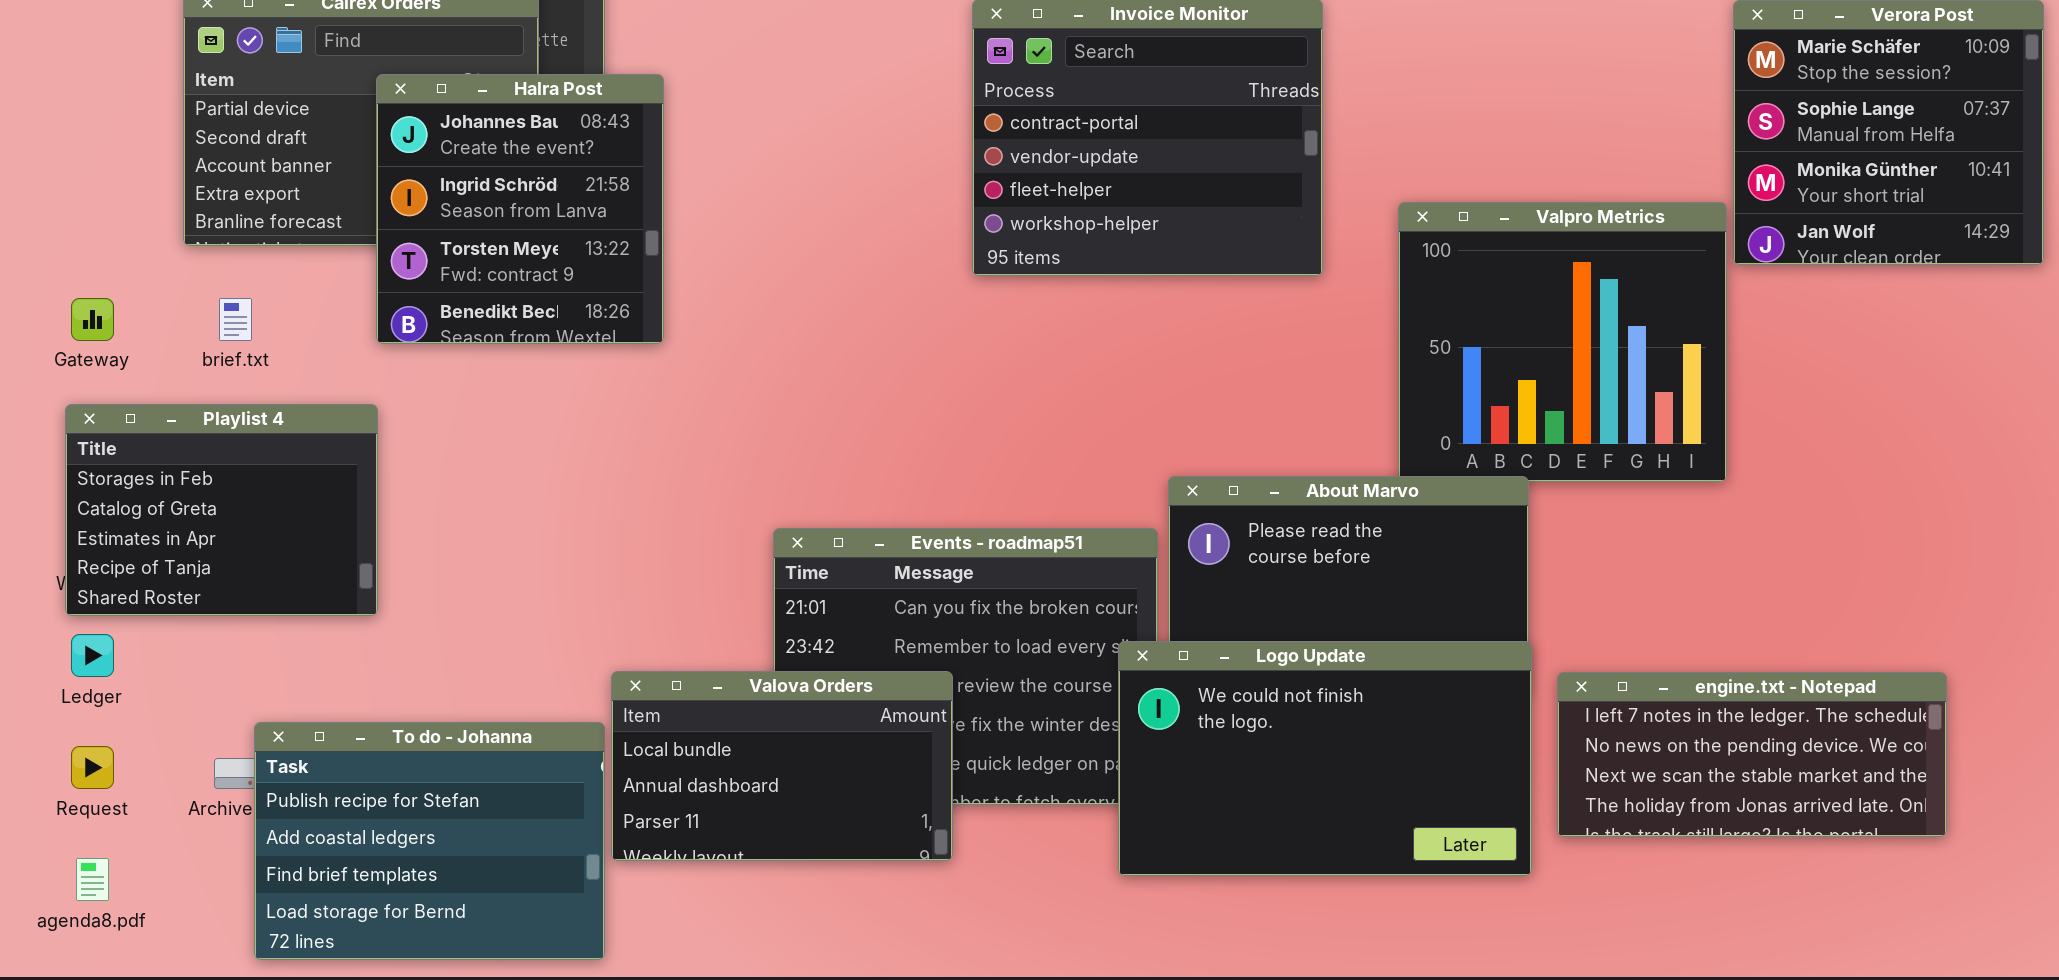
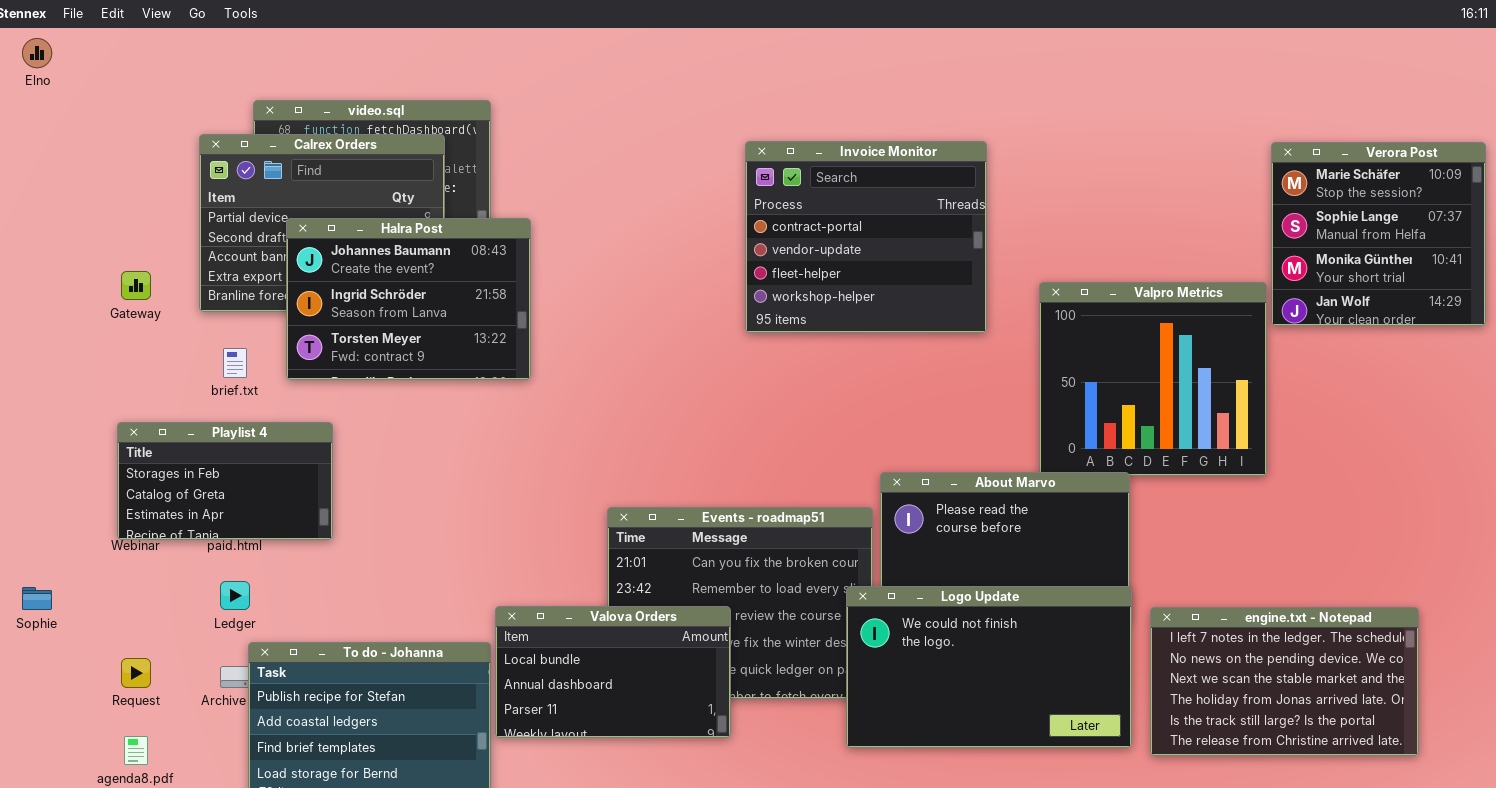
Halra Post: [376,74,664,344] -> [286,218,531,380], resized
Gateway: [71,298,114,341] -> [121,271,151,300], moved
Playlist 4: [65,404,378,616] -> [117,422,333,540], resized
Ledger: [71,634,114,677] -> [220,581,250,610], moved
engine.txt - Notepad: [1557,672,1947,837] -> [1150,607,1419,756], resized

